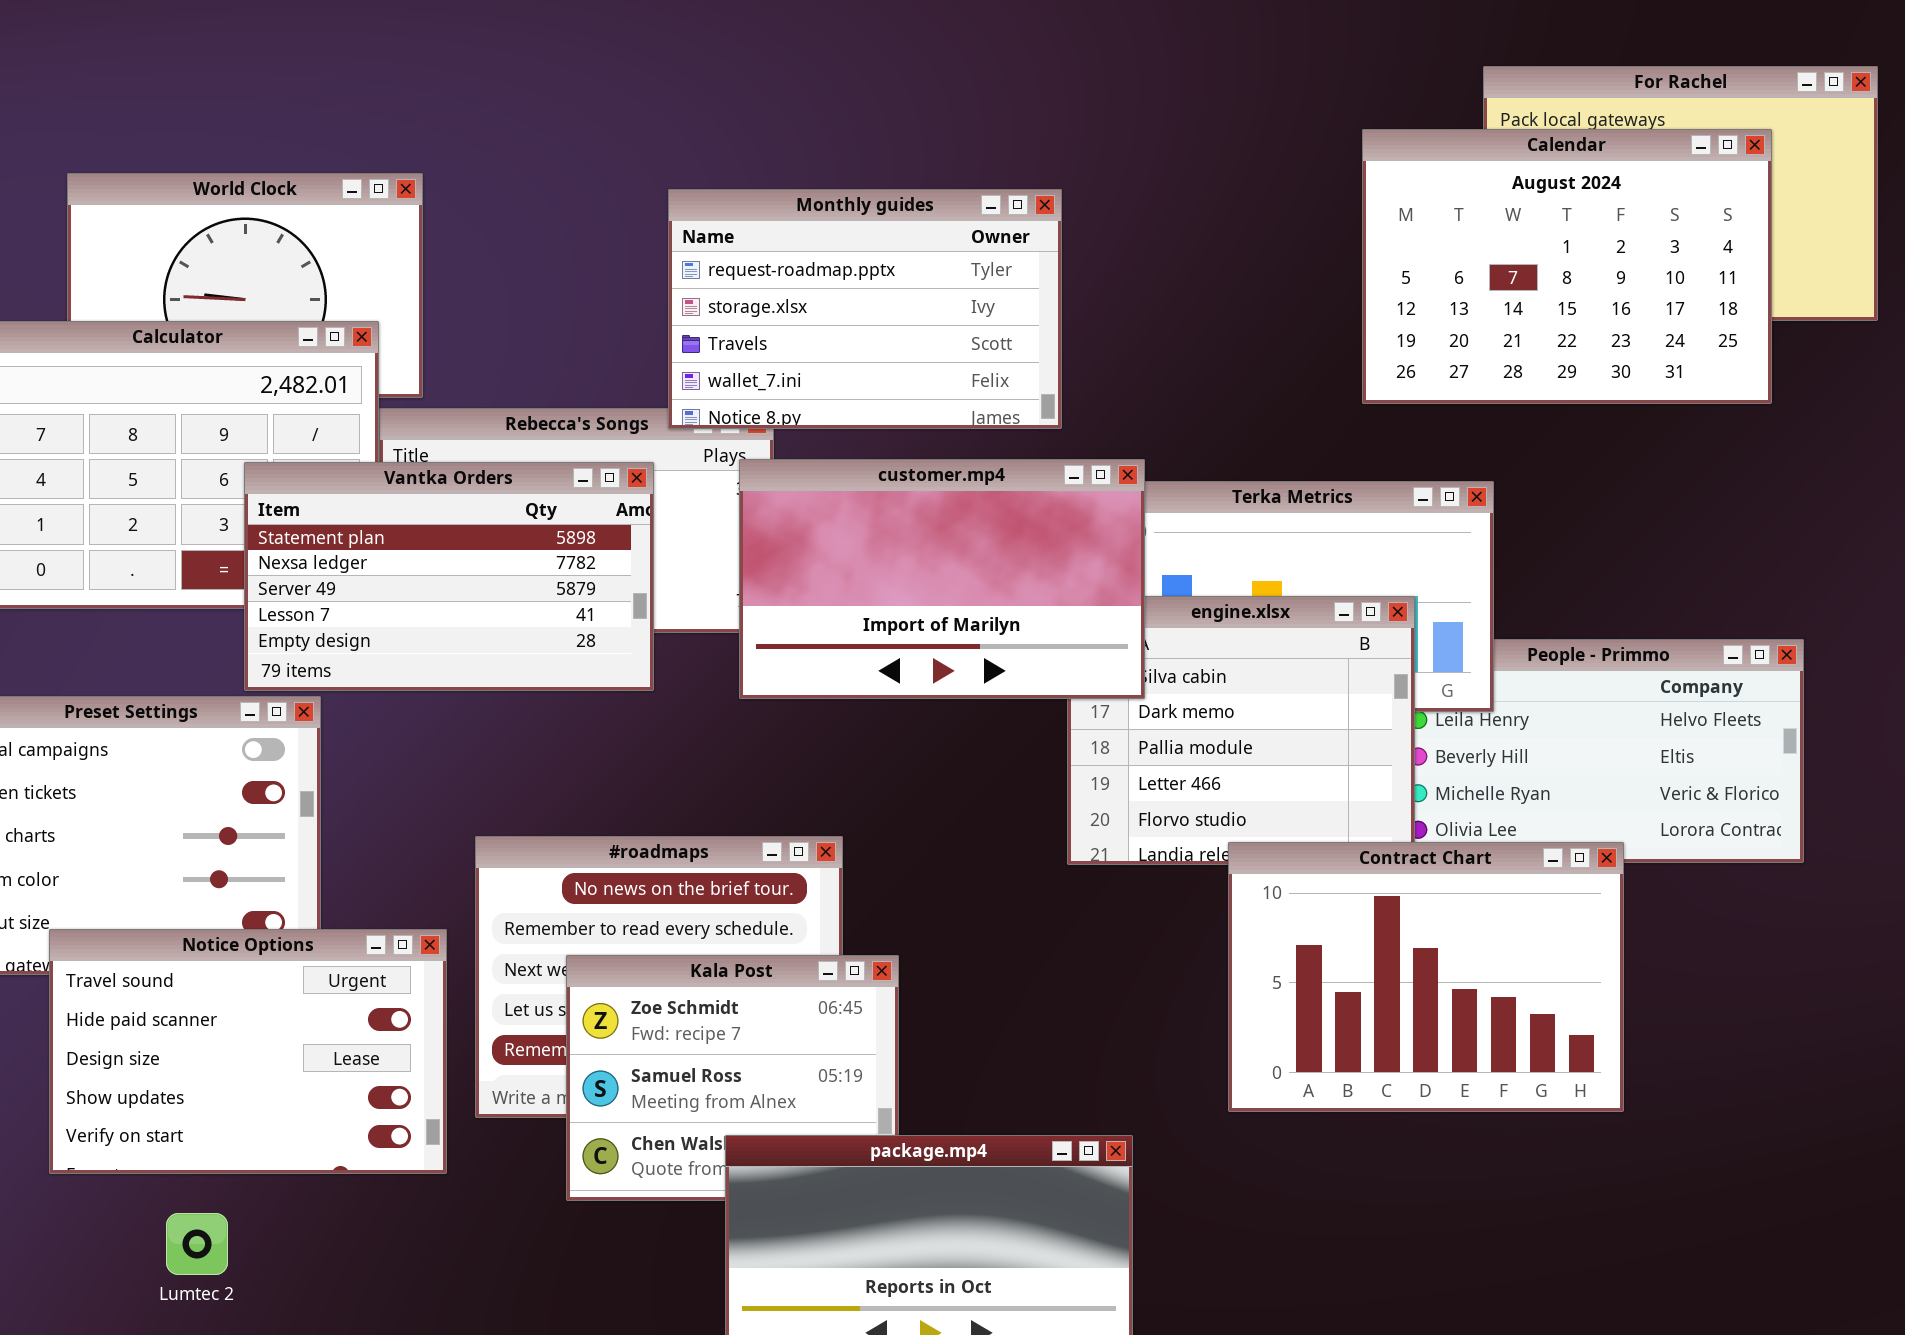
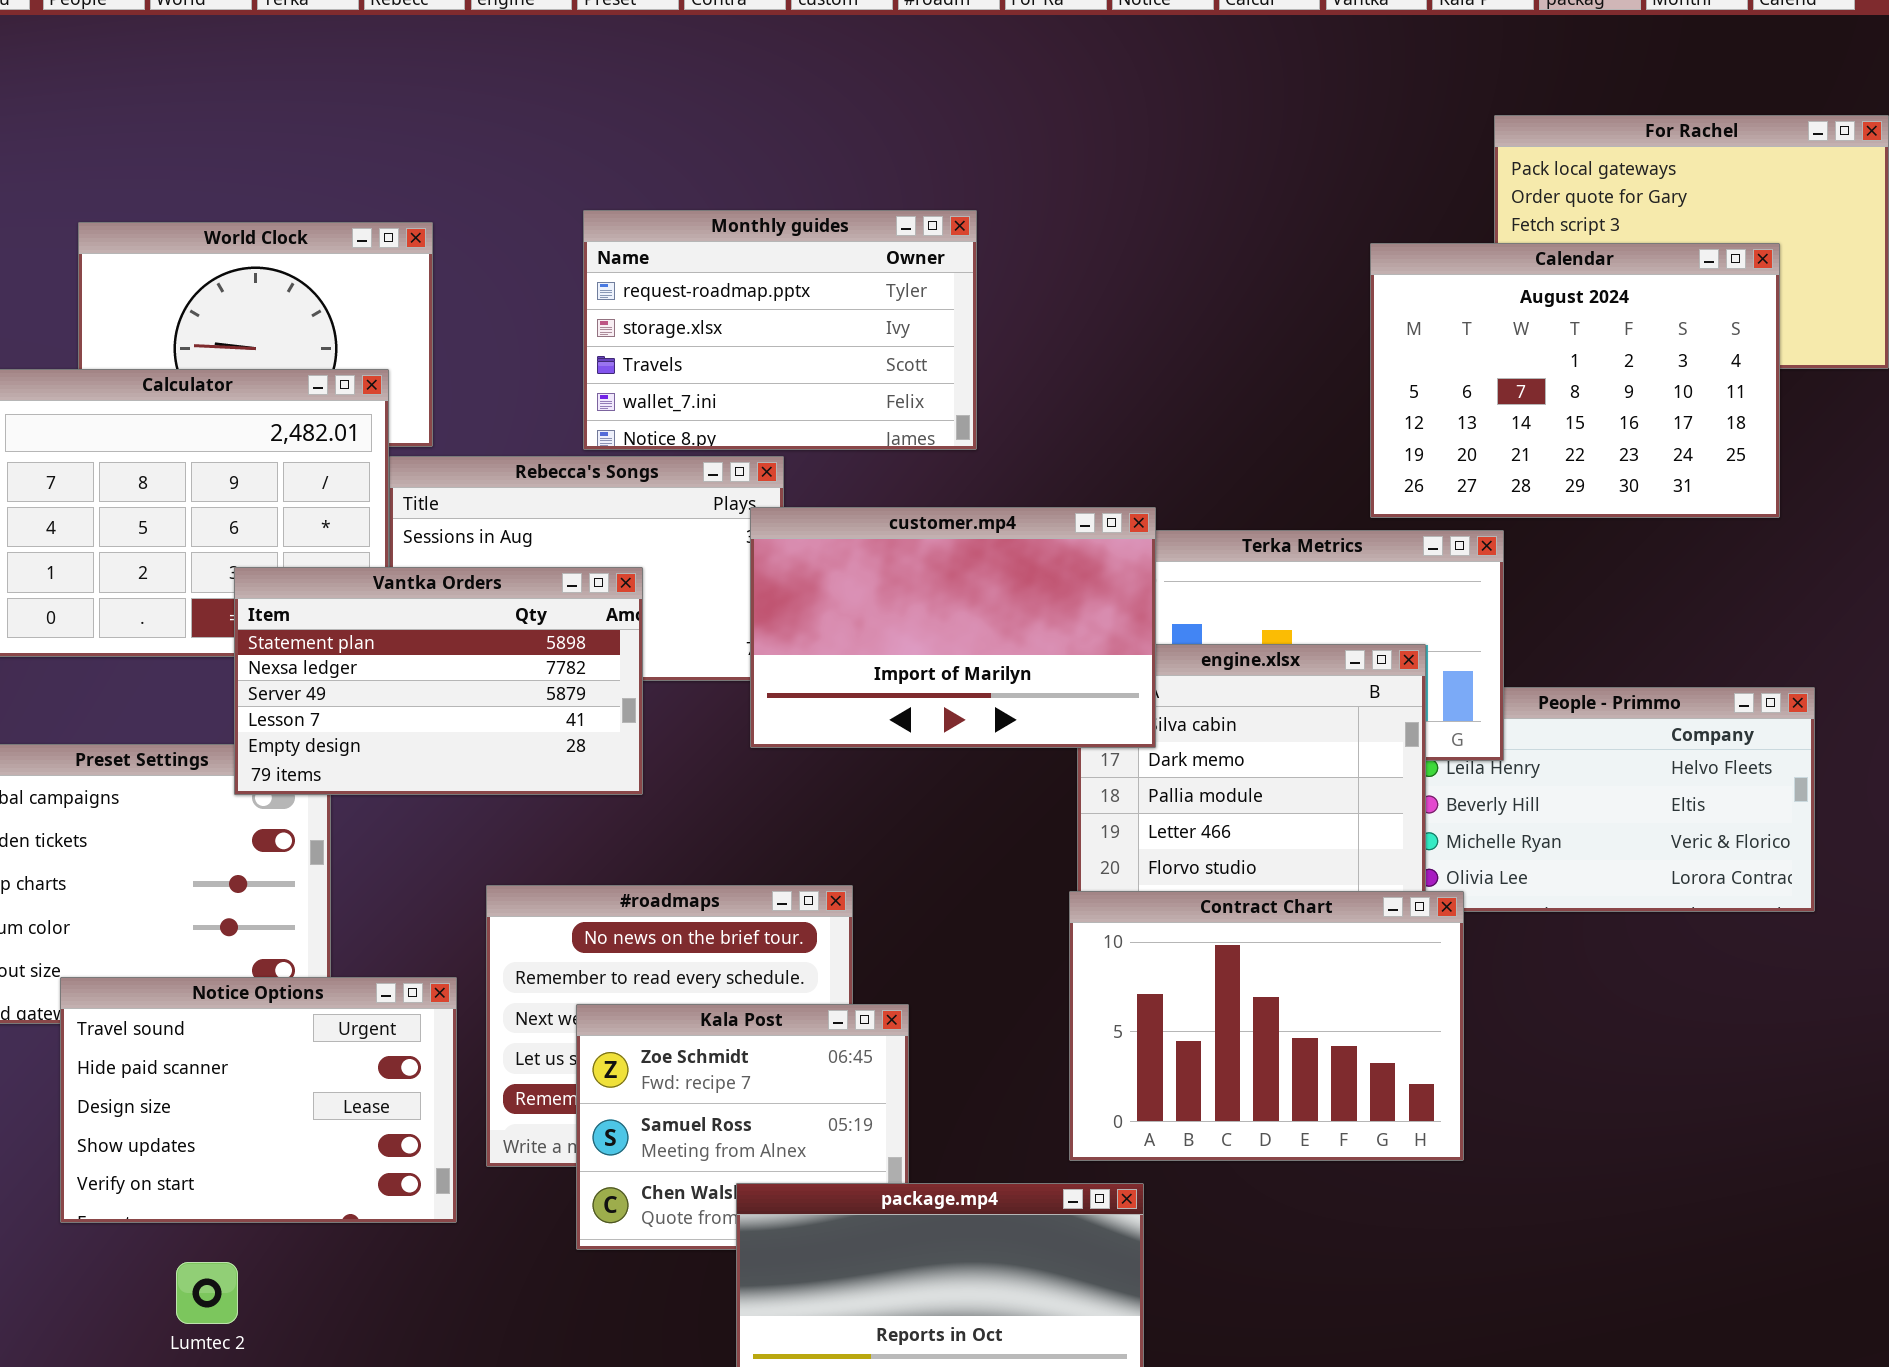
Calendar: [1362,129,1772,404] -> [1370,243,1780,518], moved
Monthly guides: [668,189,1062,429] -> [583,210,977,450], moved
Vantka Orders: [244,462,654,691] -> [234,567,643,795], moved
Contract Chart: [1228,842,1624,1112] -> [1069,891,1464,1161], moved

